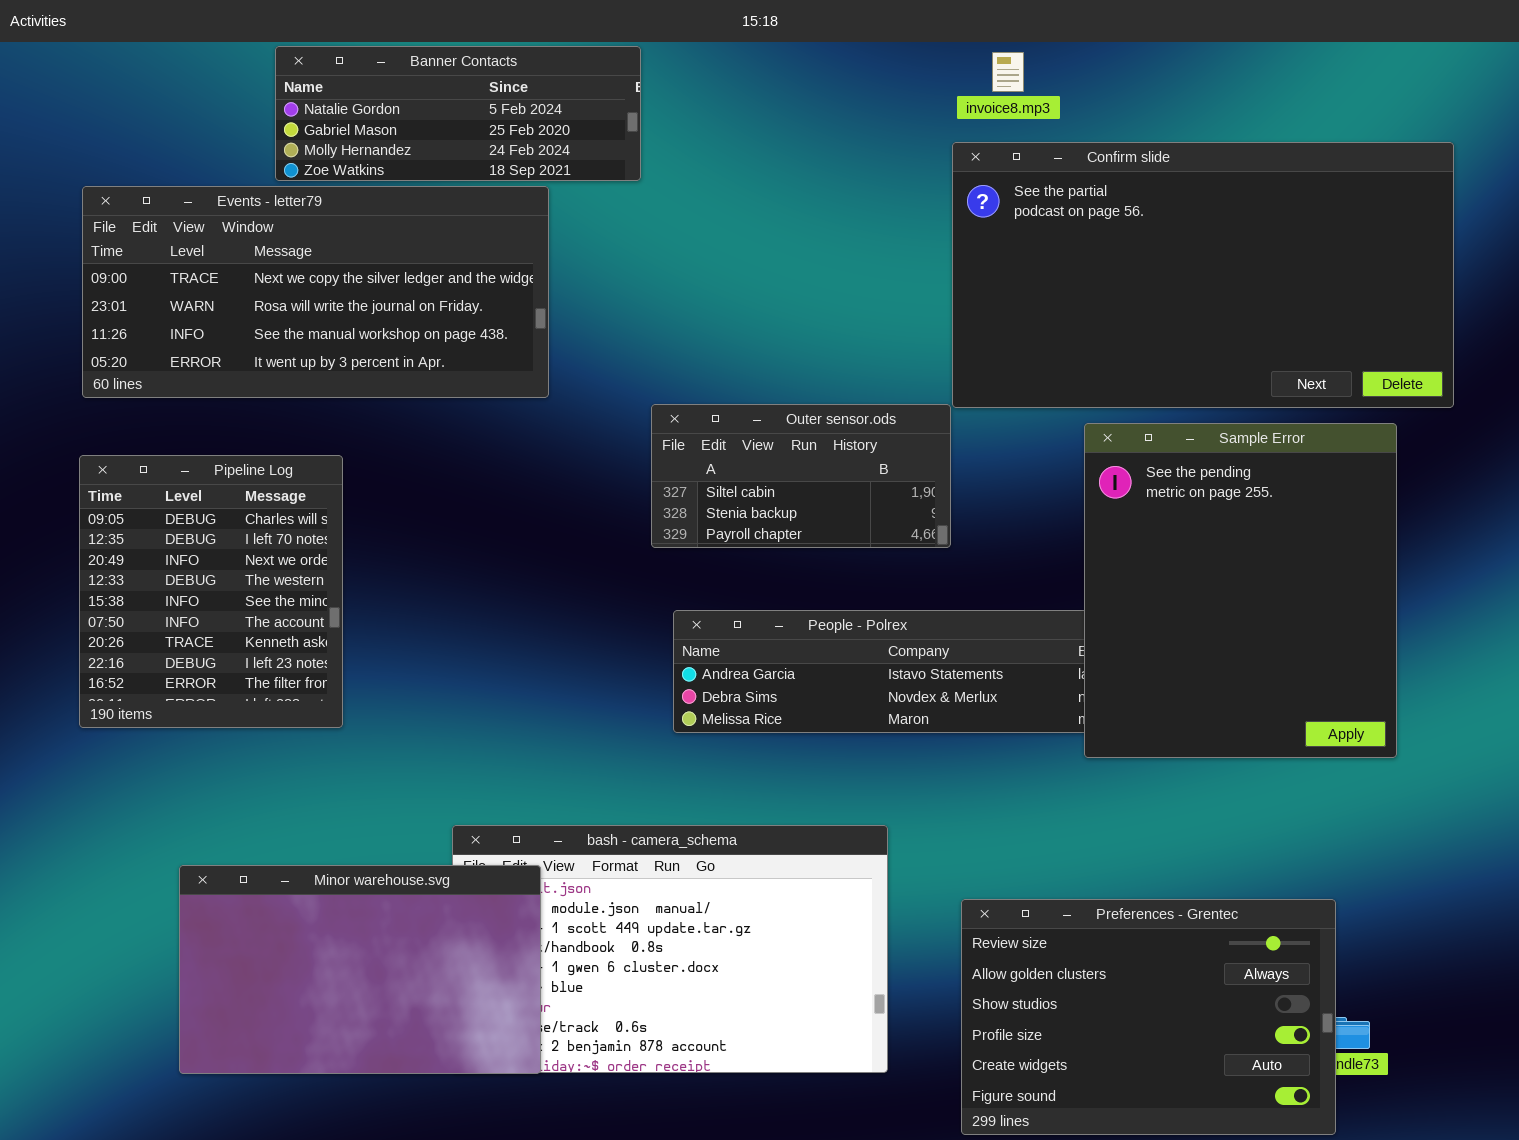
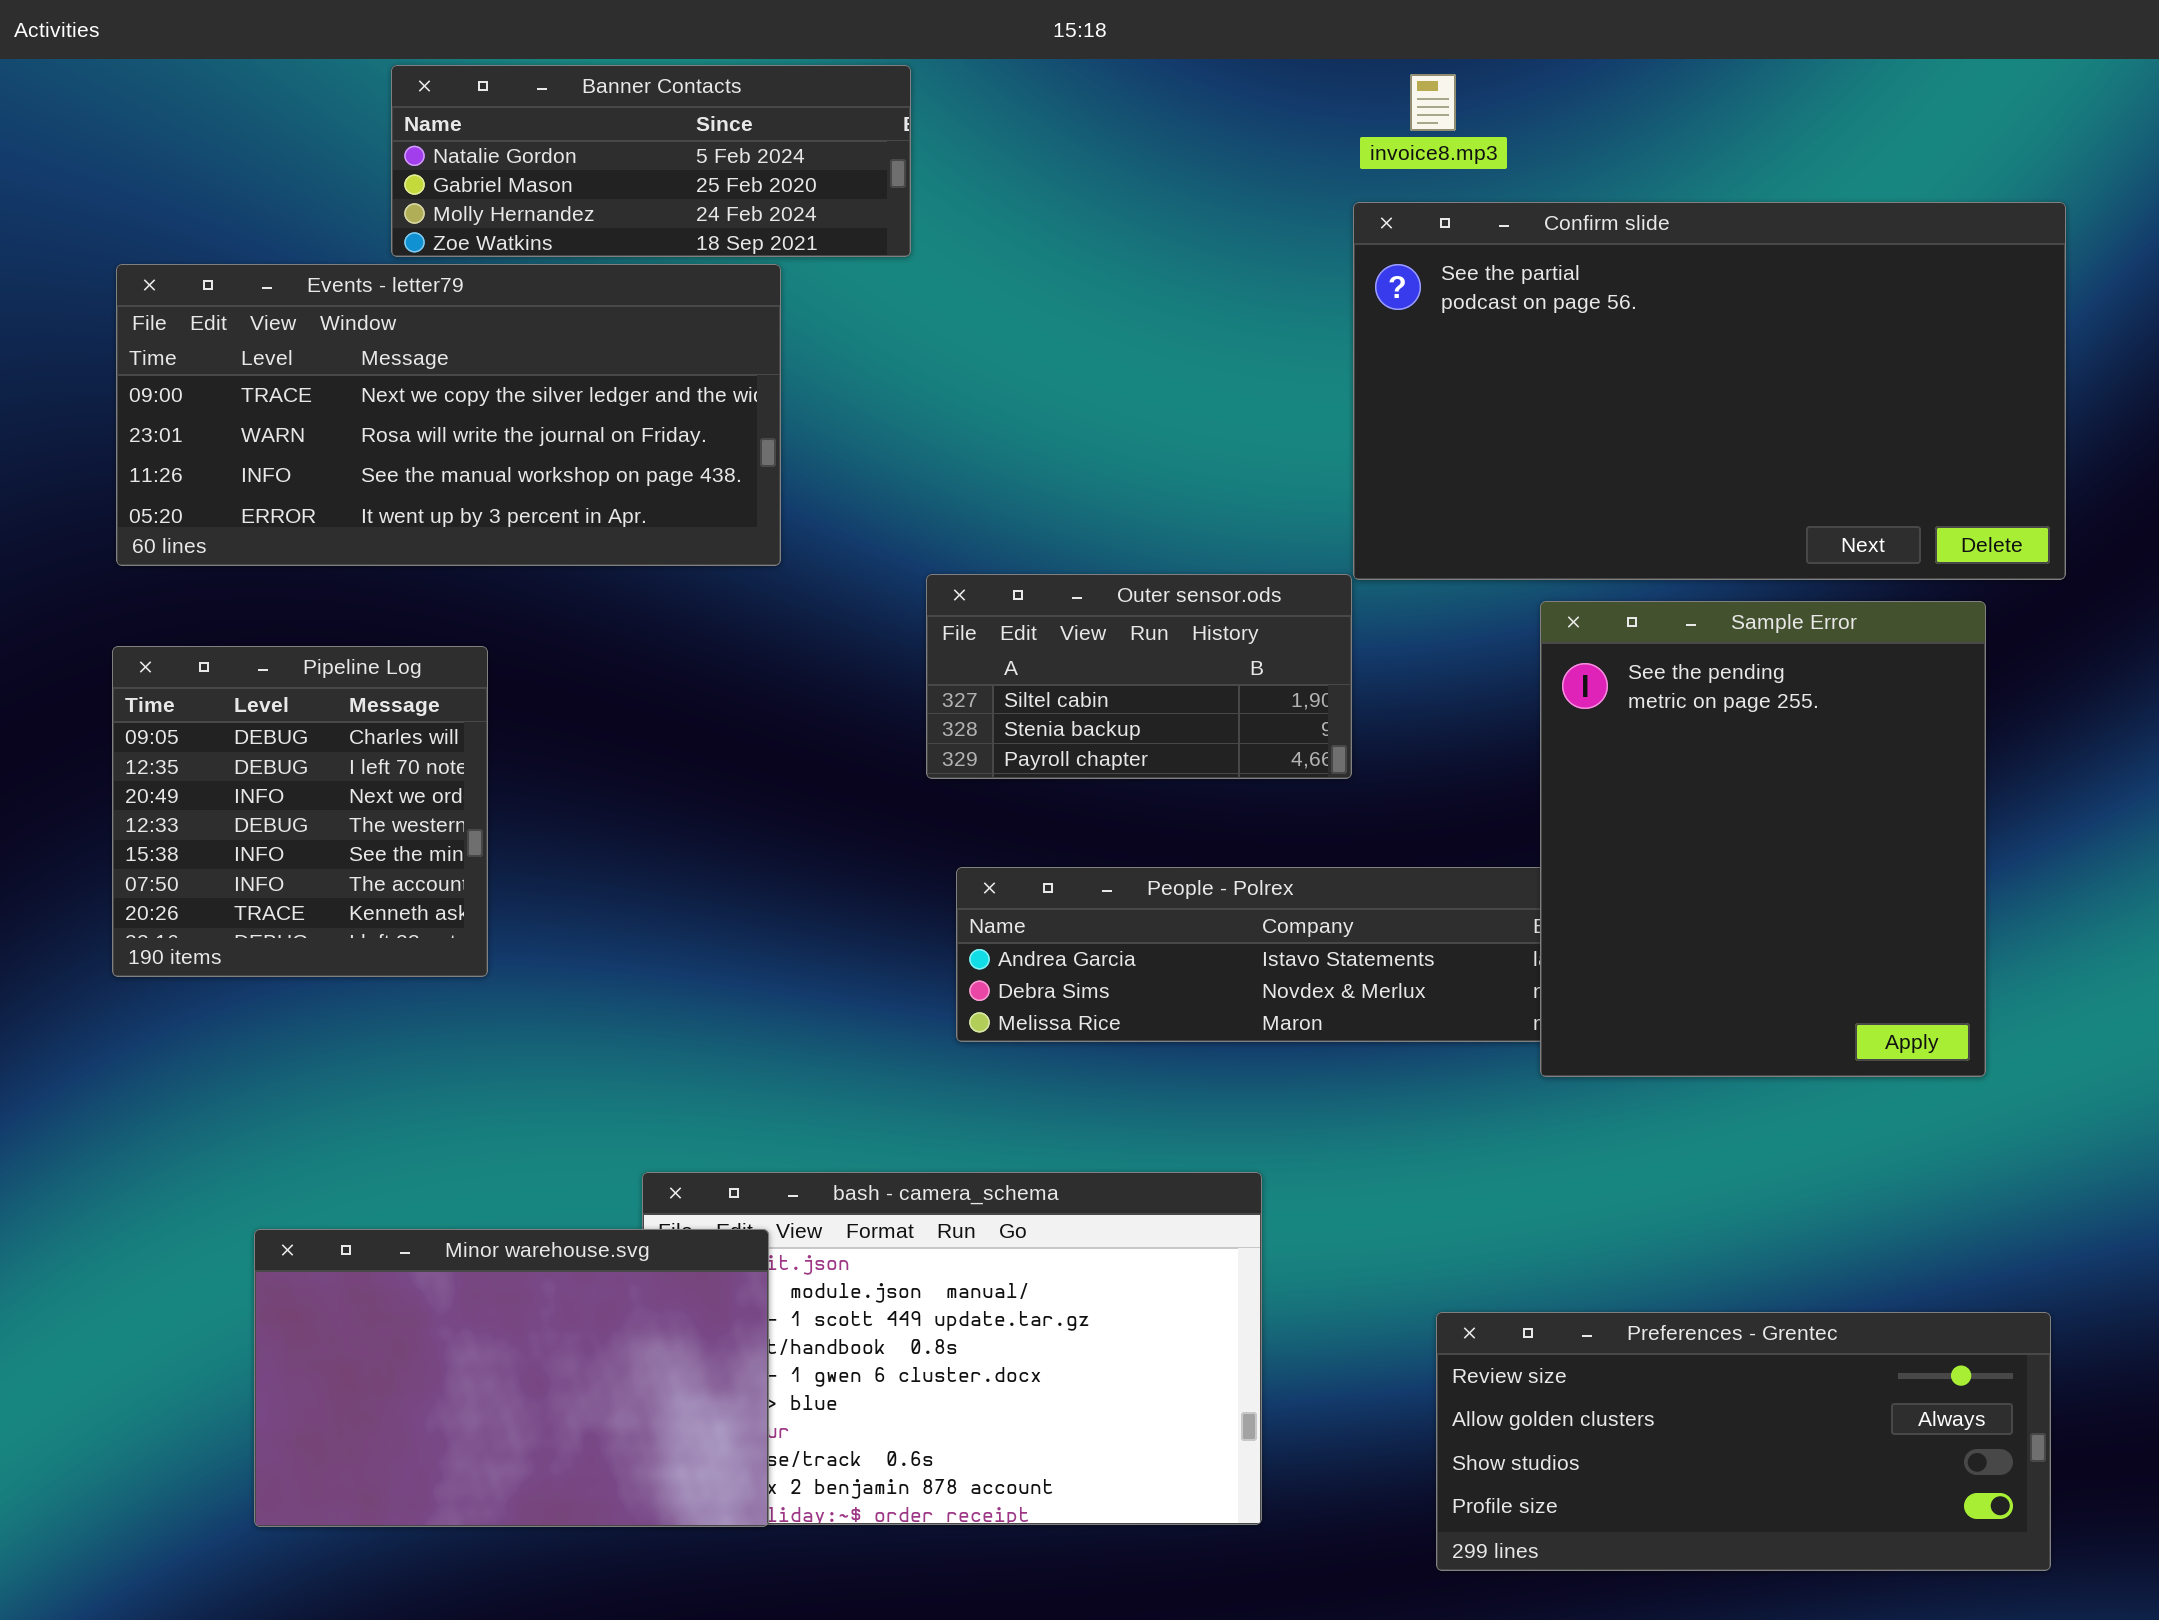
Pipeline Log: [79,455,343,728] -> [112,646,488,977], resized
Preferences - Grentec: [961,899,1336,1135] -> [1436,1312,2051,1571], moved, resized

